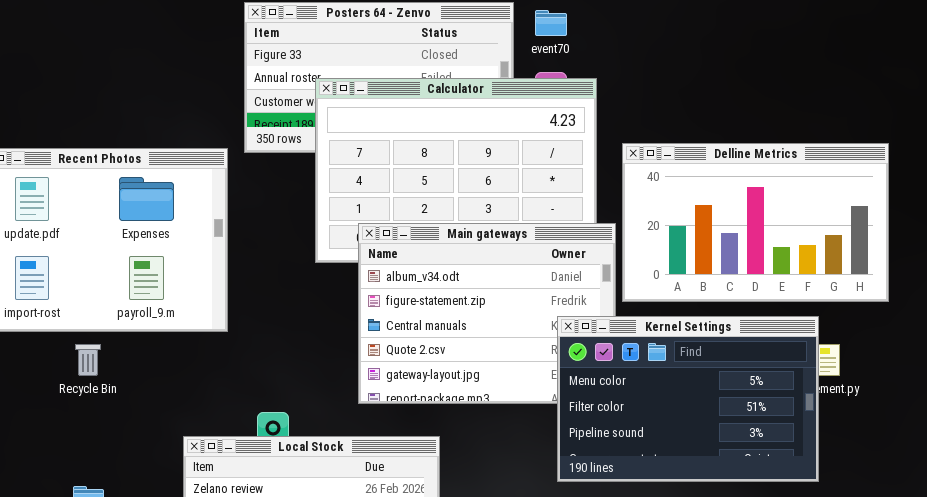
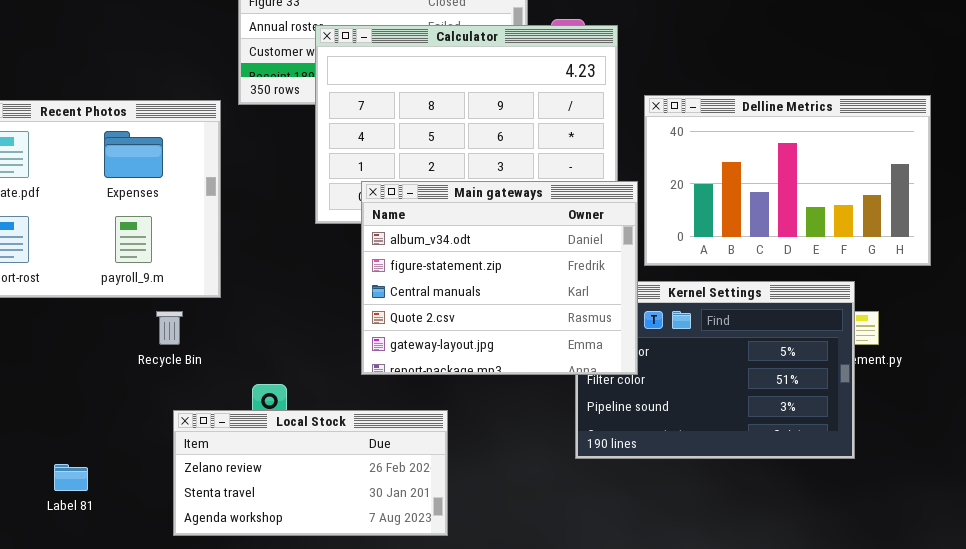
Main gateways: [358,223,616,404] -> [361,181,638,375], raised
Recycle Bin: [75,344,101,376] -> [156,311,183,345], moved

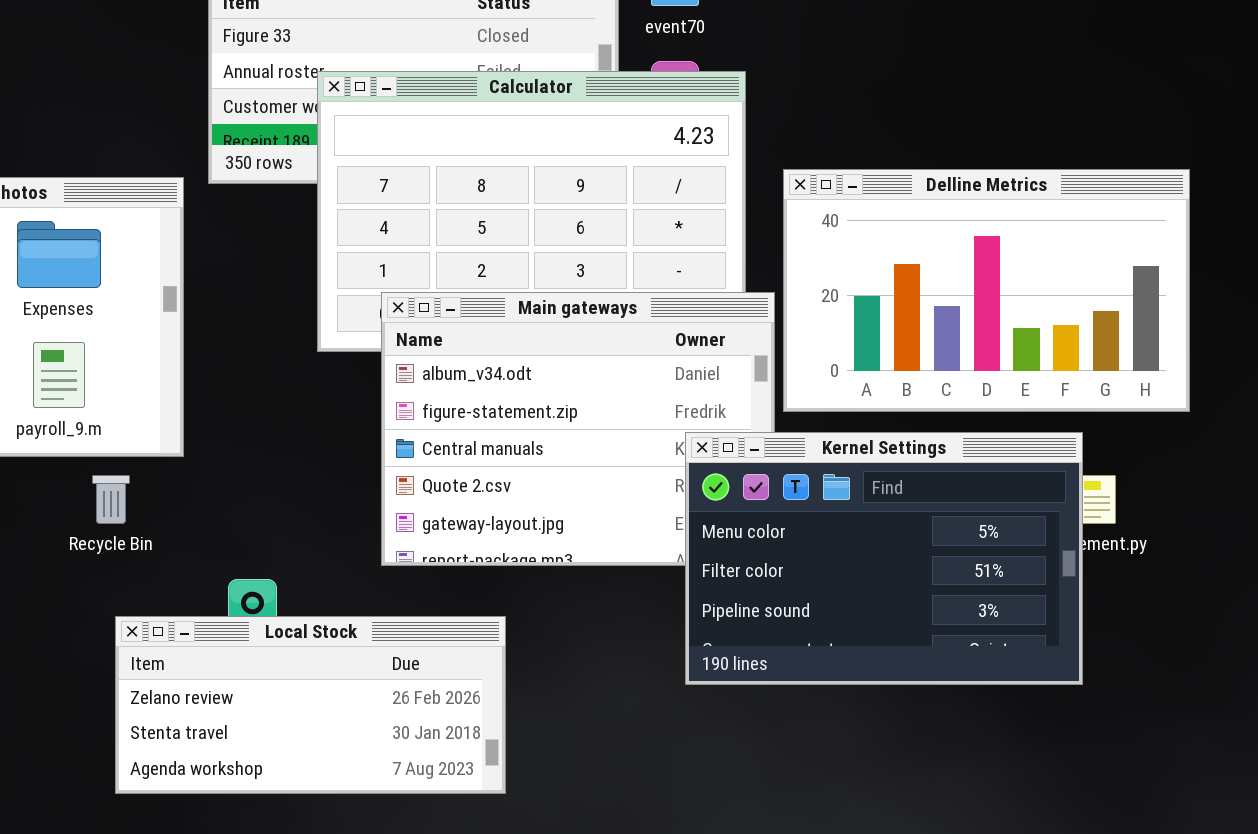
Kernel Settings: [575,281,855,459] -> [685,432,1083,685], raised

